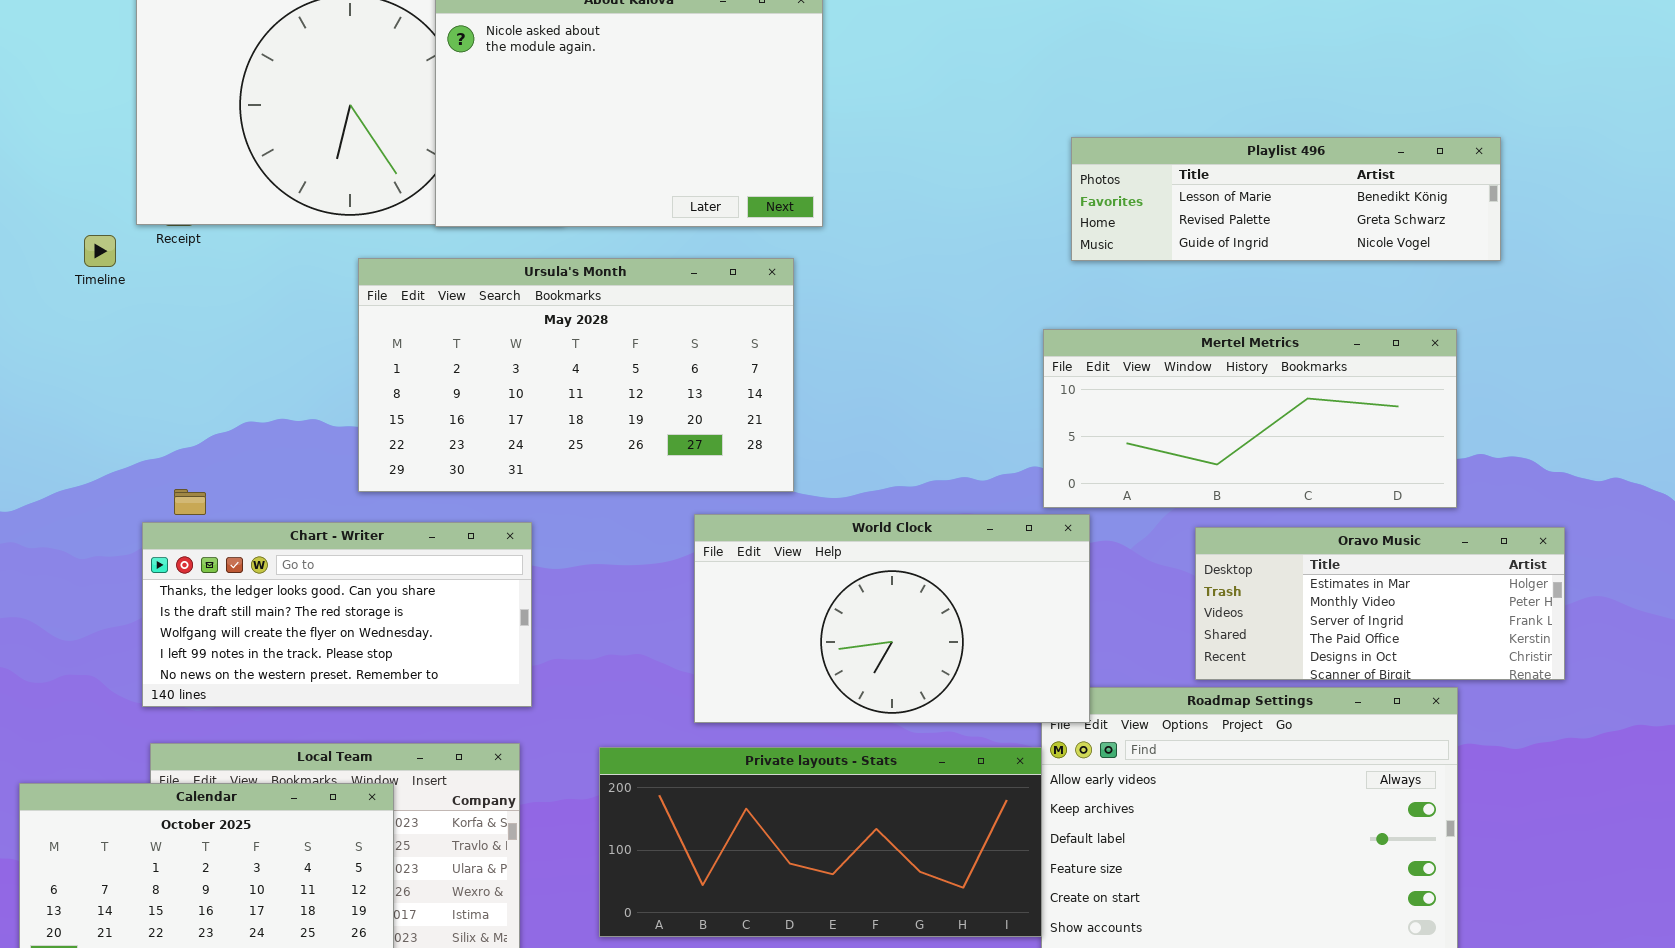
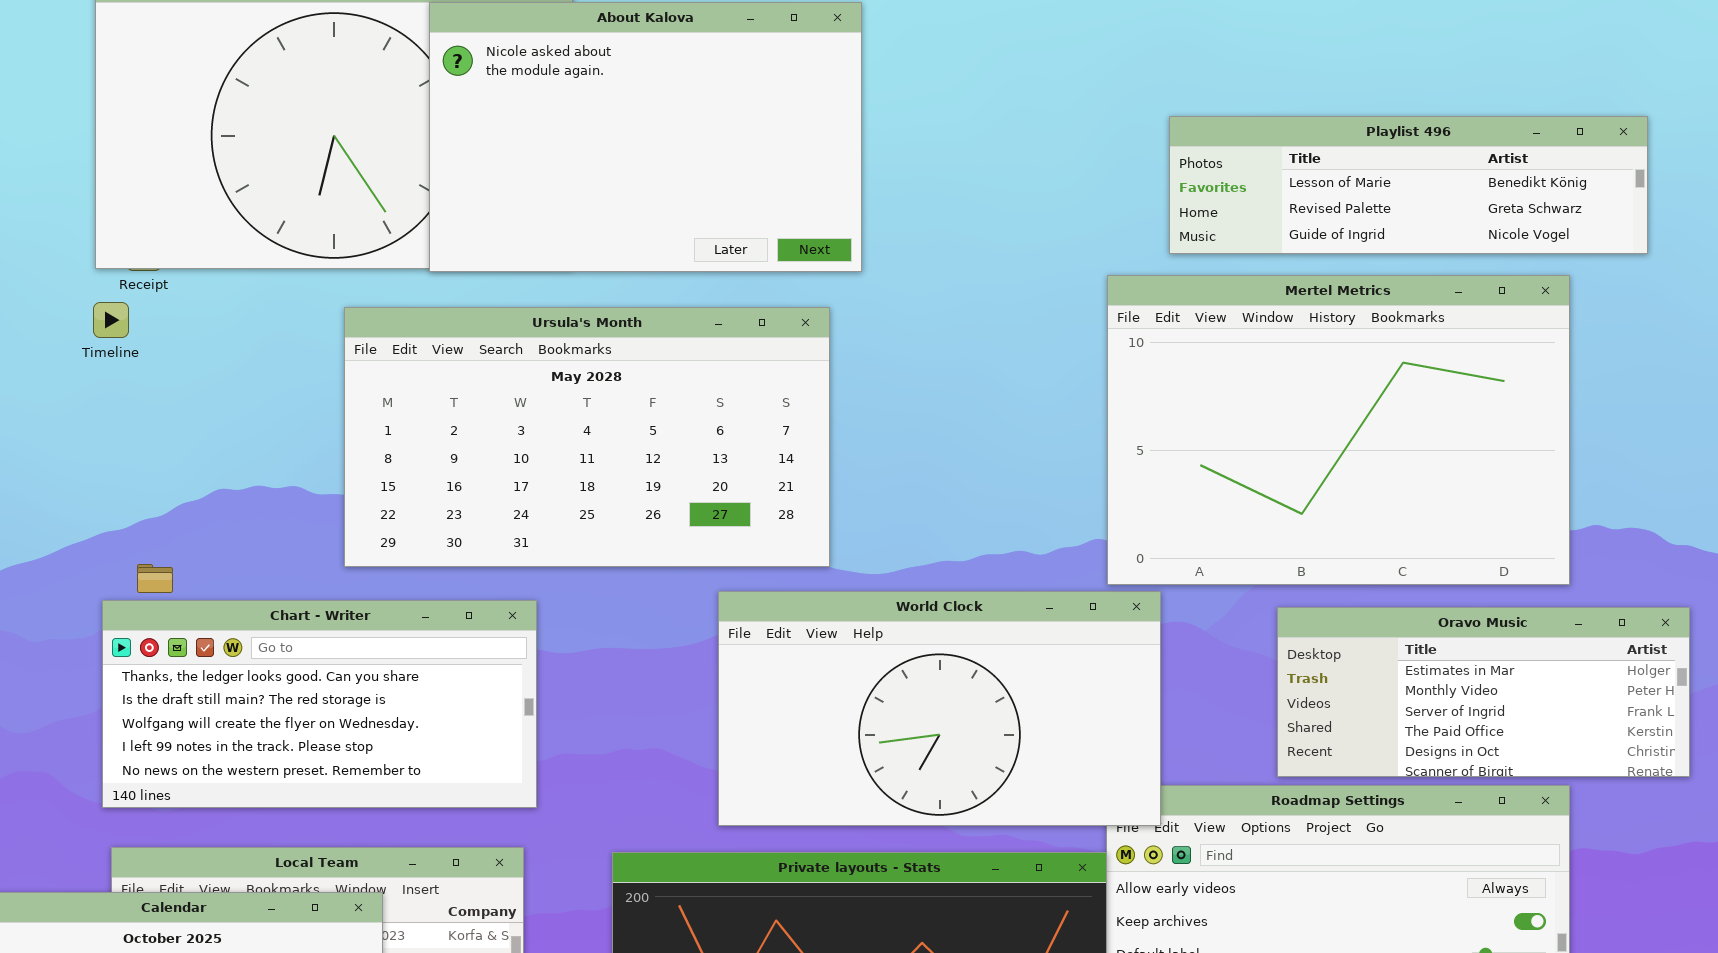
Playlist 496: [1071,137,1501,261] -> [1169,116,1648,254], moved
Timeline: [84,235,116,267] -> [93,302,129,338], moved
Mertel Metrics: [1043,329,1457,508] -> [1107,275,1570,585], resized

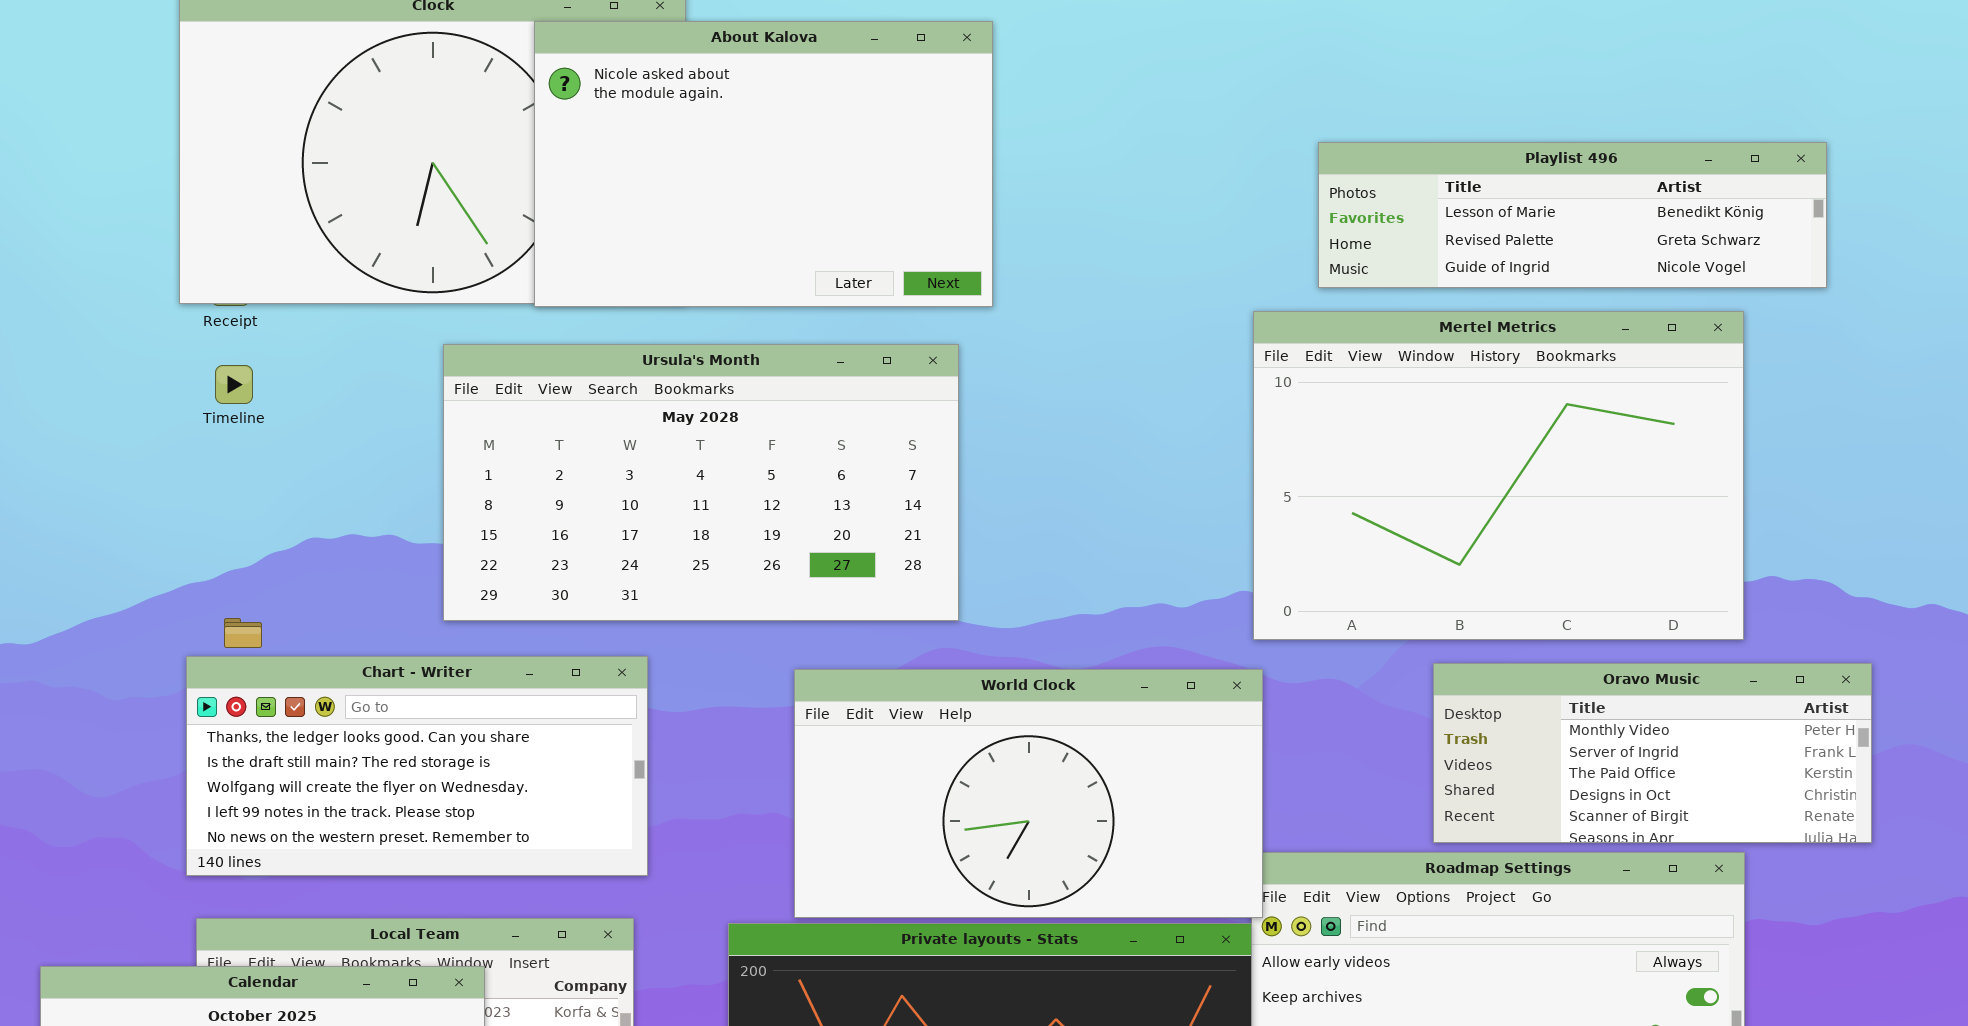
Timeline: [93,302,129,338] -> [215,365,253,404], moved
World Clock: [718,591,1161,826] -> [794,669,1263,918], moved
Oravo Music: [1277,607,1690,777] -> [1433,663,1872,843], scrolled down 1 row

